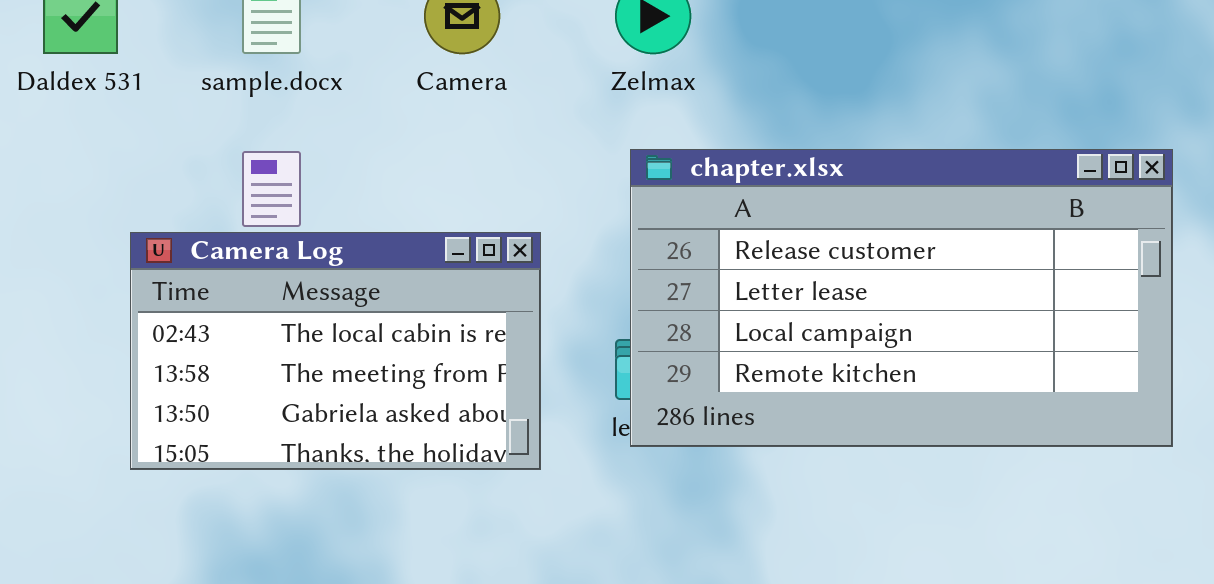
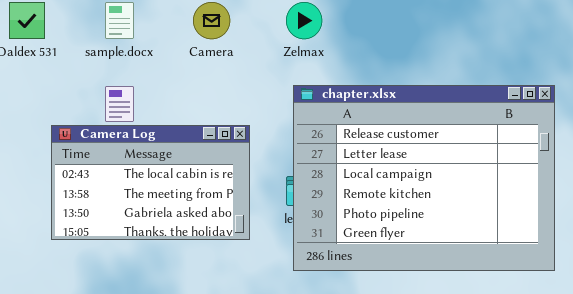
chapter.xlsx: [630,149,1173,447] -> [293,85,555,271], resized

